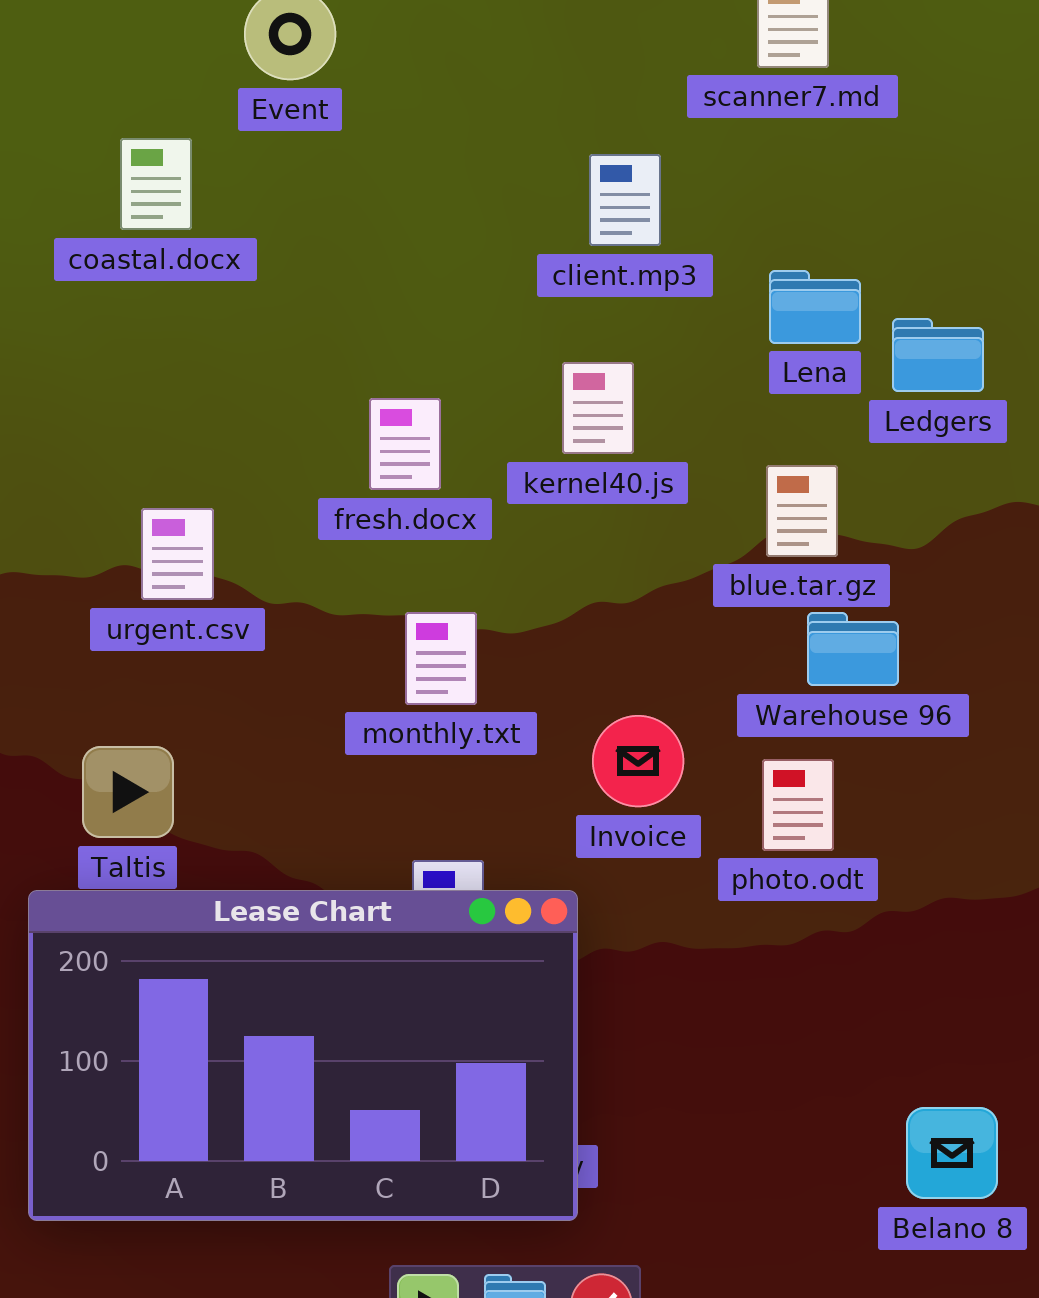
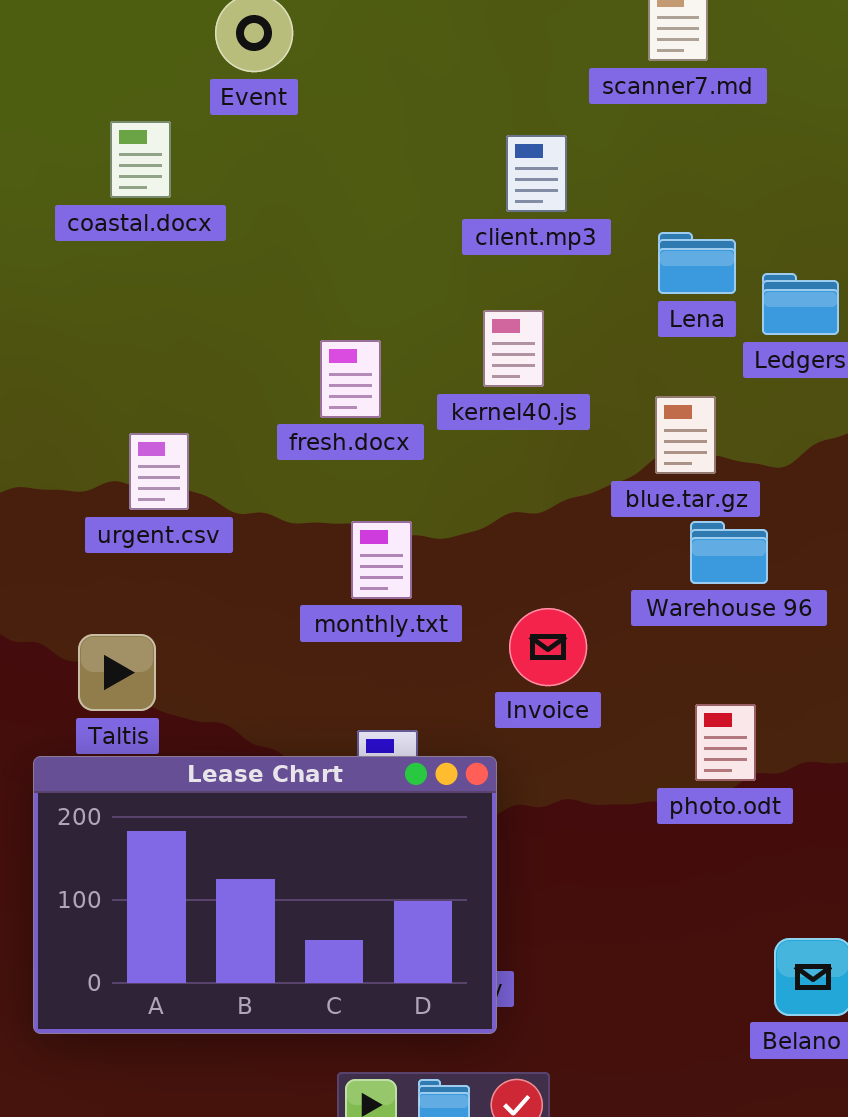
photo.odt: [762,759,834,851] -> [695,704,756,781], moved

